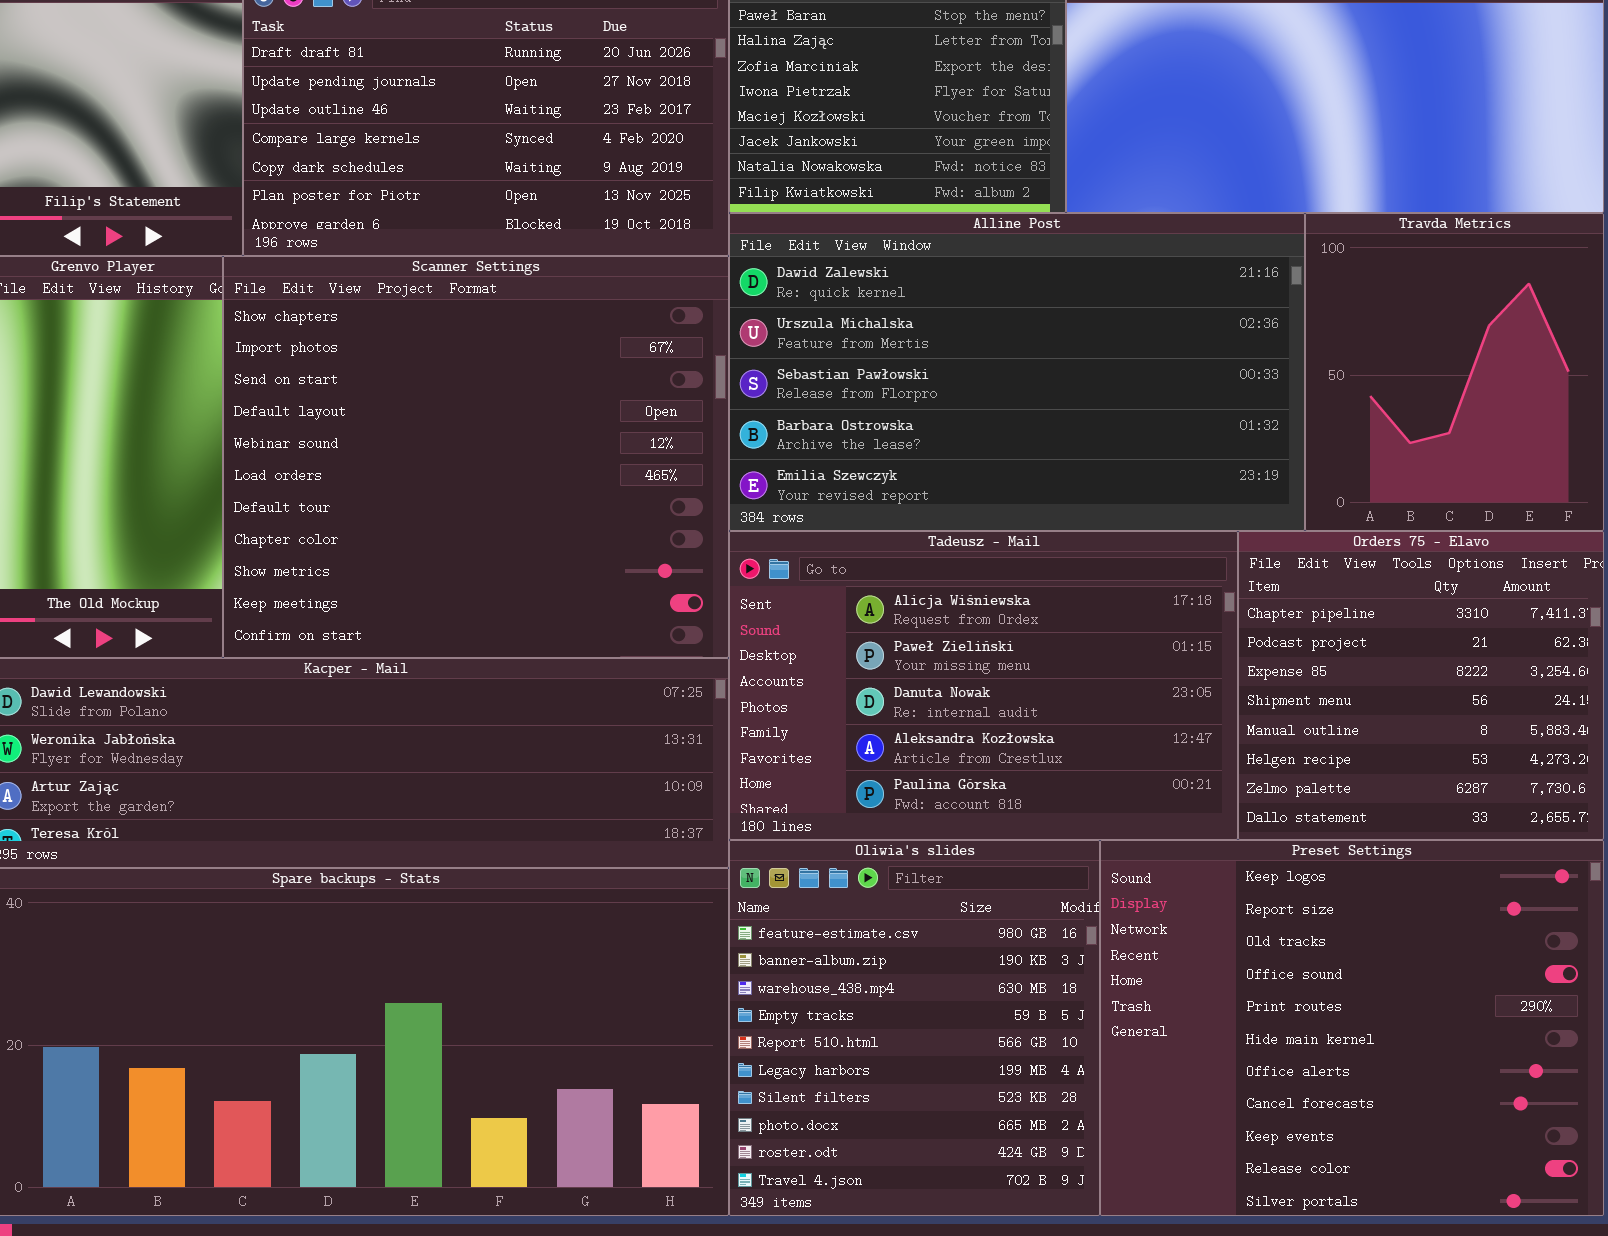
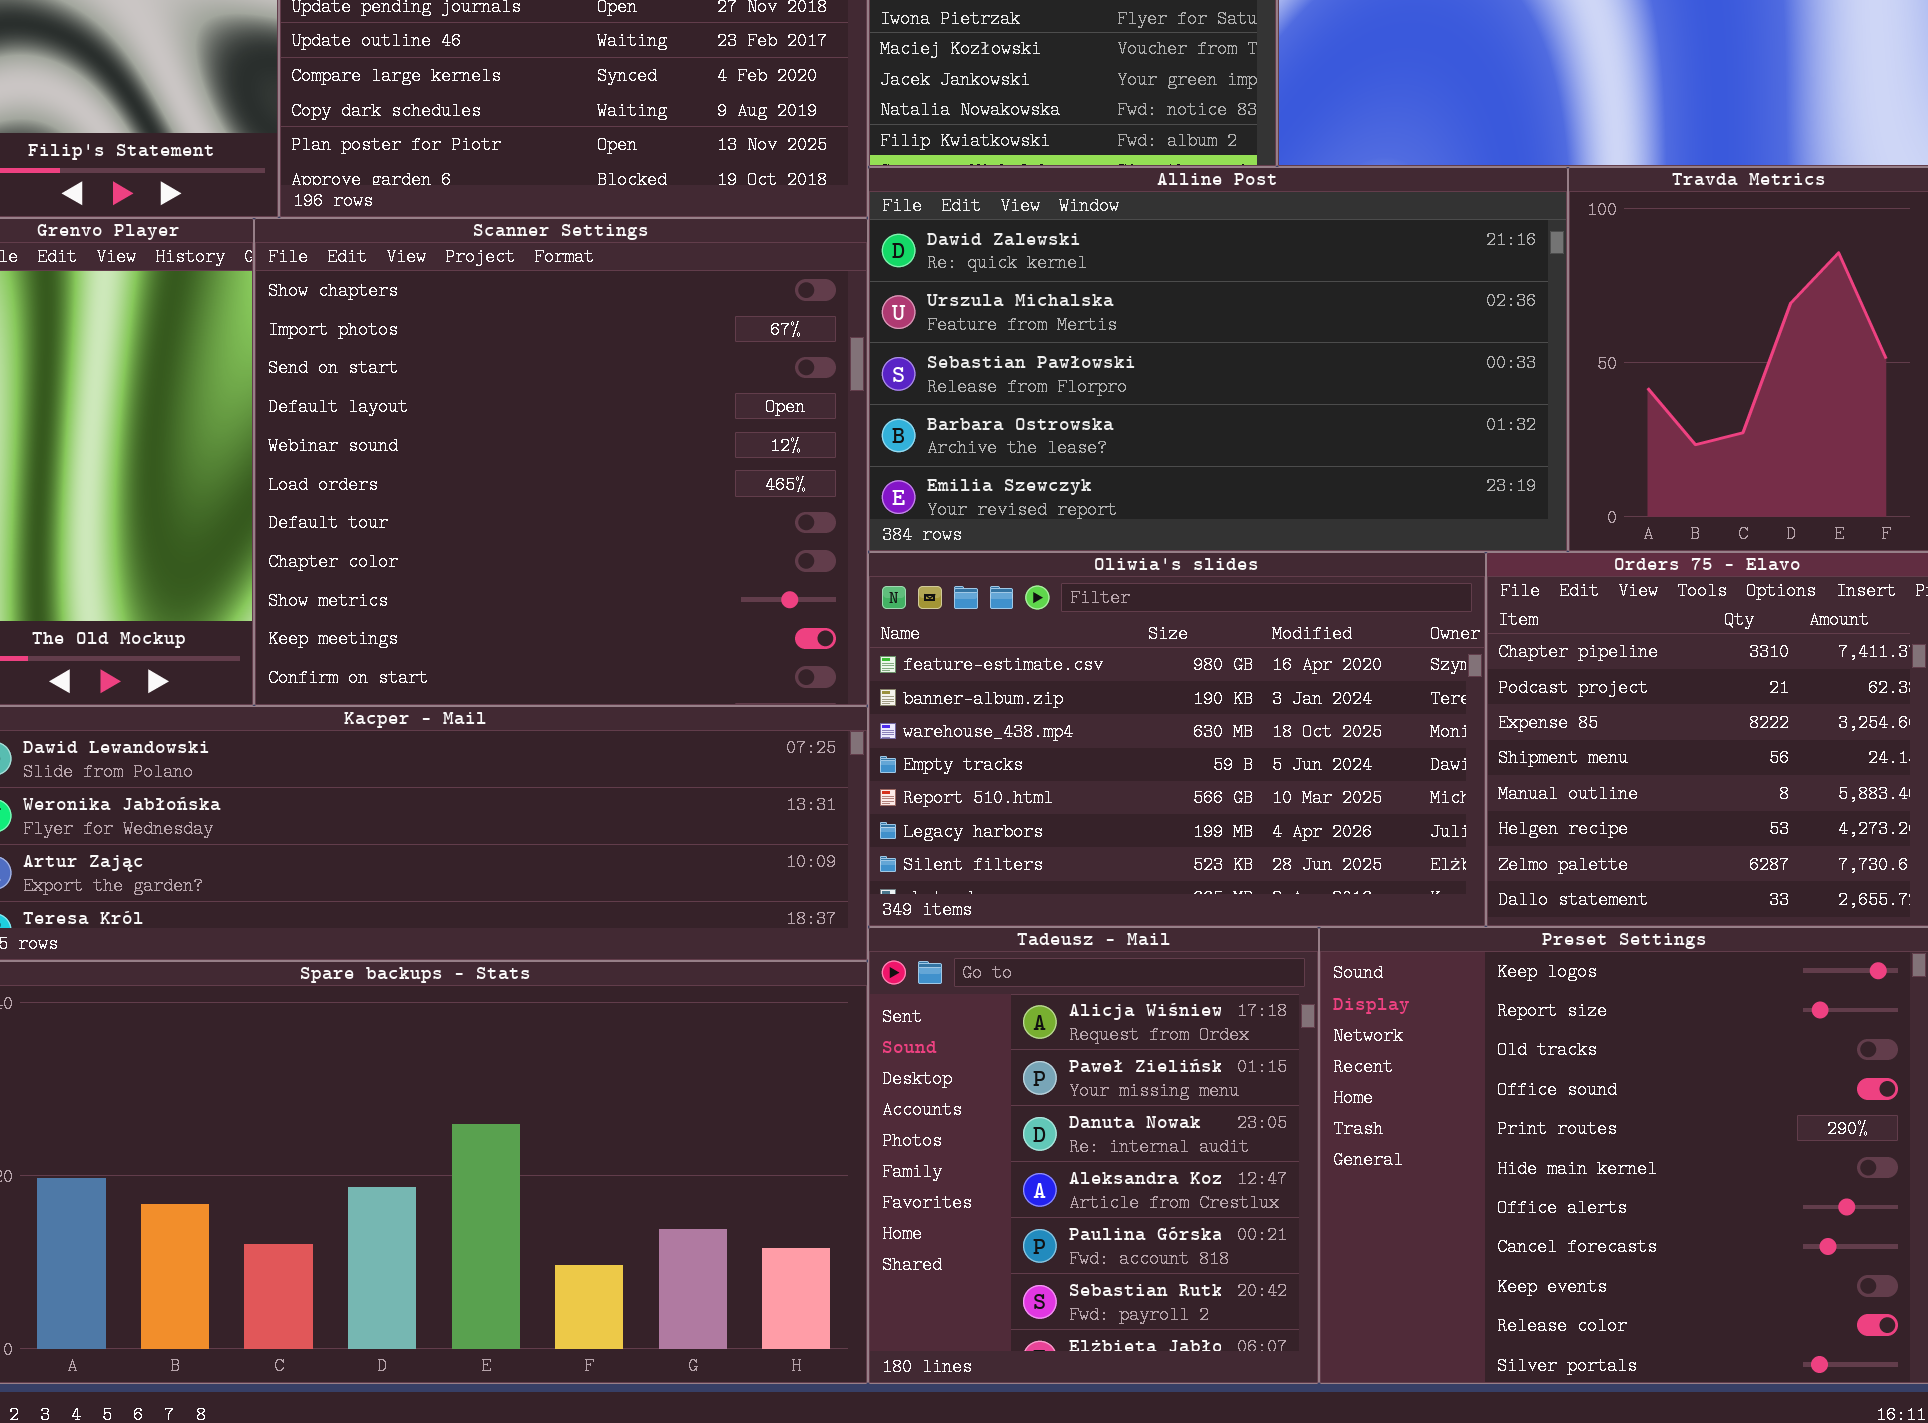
Tadeusz - Mail: [729,531,1238,840] -> [868,927,1319,1384], moved, resized
Oliwia's slides: [729,840,1100,1216] -> [868,552,1486,927], moved, resized

